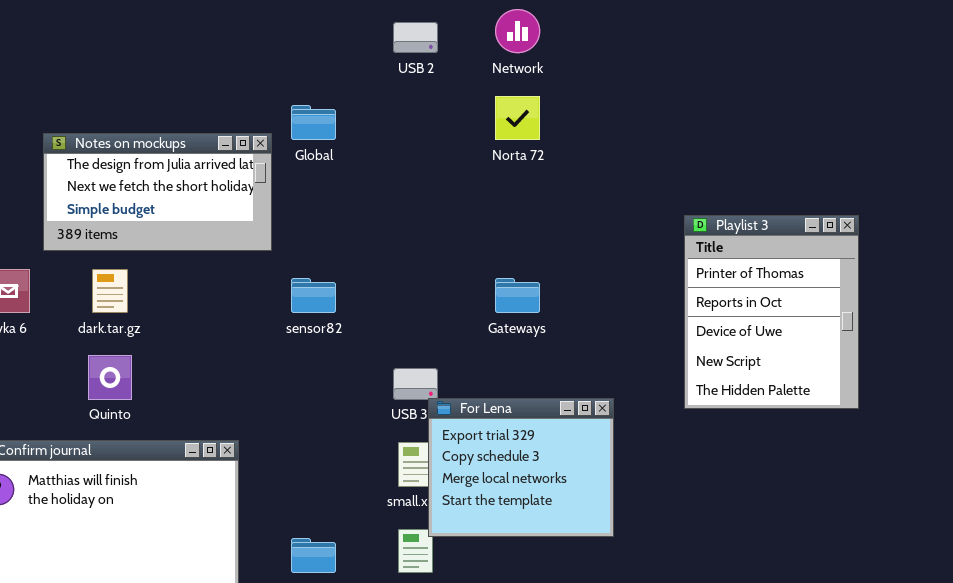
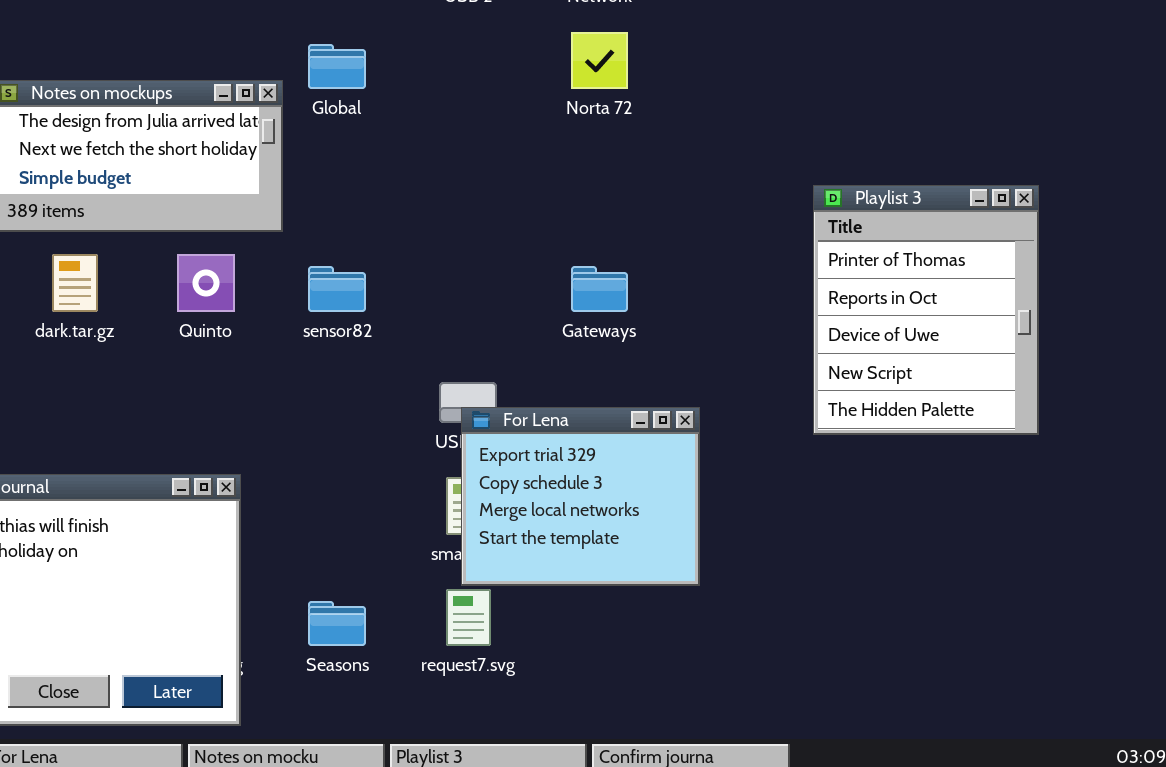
Quinto: [88,355,132,400] -> [177,254,235,312], moved
For Lena: [428,398,614,537] -> [461,407,700,586], moved

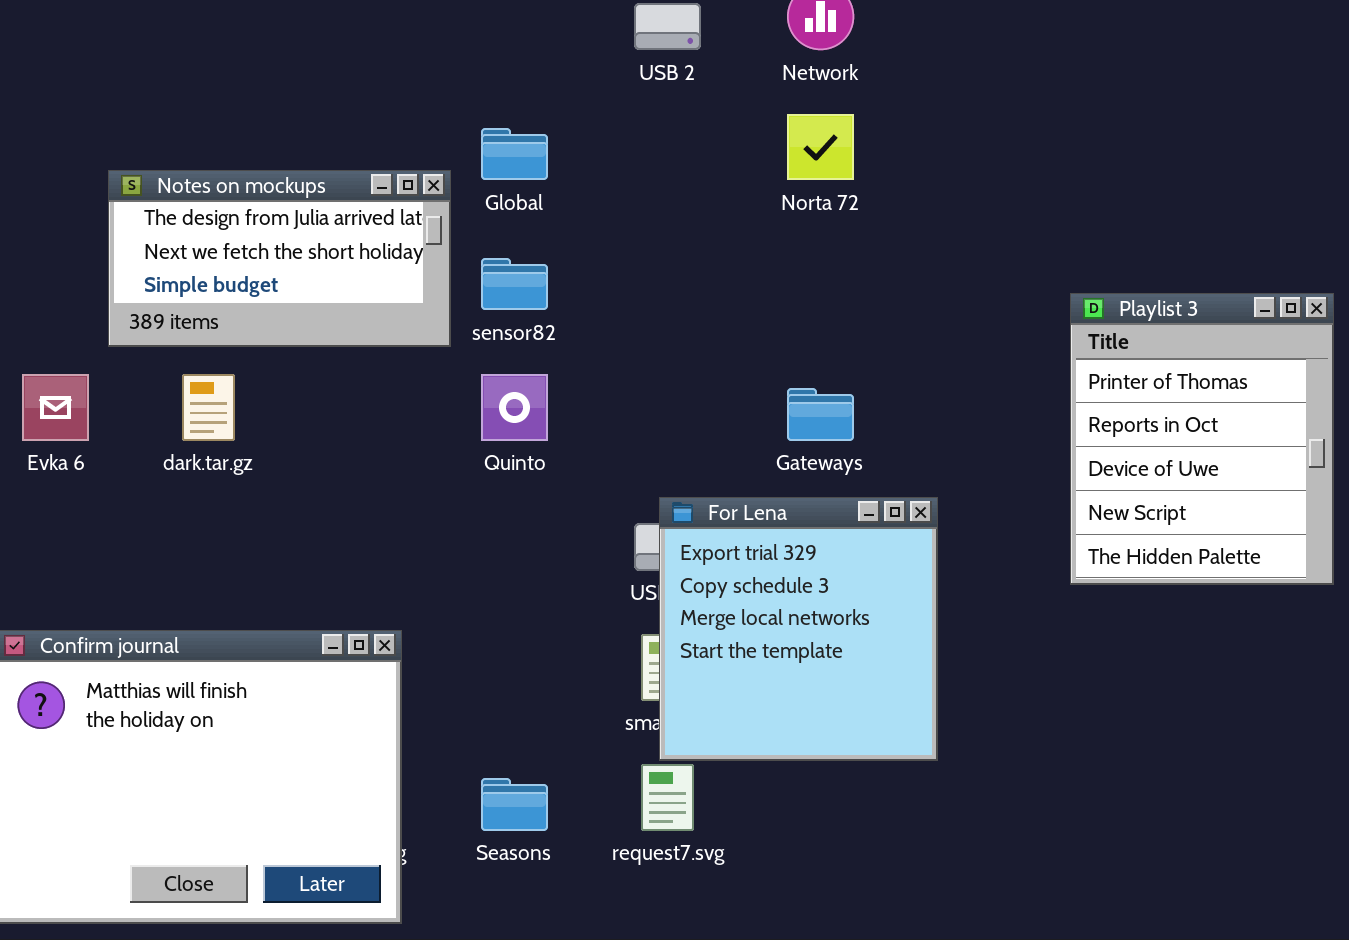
Quinto: [177,254,235,312] -> [481,374,548,441], moved
sensor82: [308,266,366,312] -> [481,258,548,310], moved
For Lena: [461,407,700,586] -> [659,497,938,761], resized

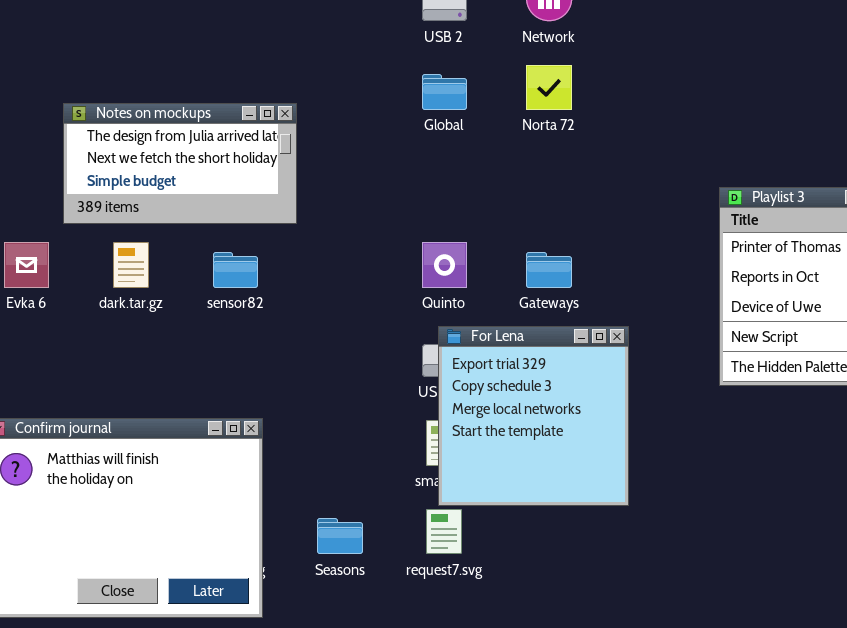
Global: [481,128,548,180] -> [422,74,467,110], moved
sensor82: [481,258,548,310] -> [213,252,258,288], moved
Quinto: [481,374,548,441] -> [422,242,467,288], moved

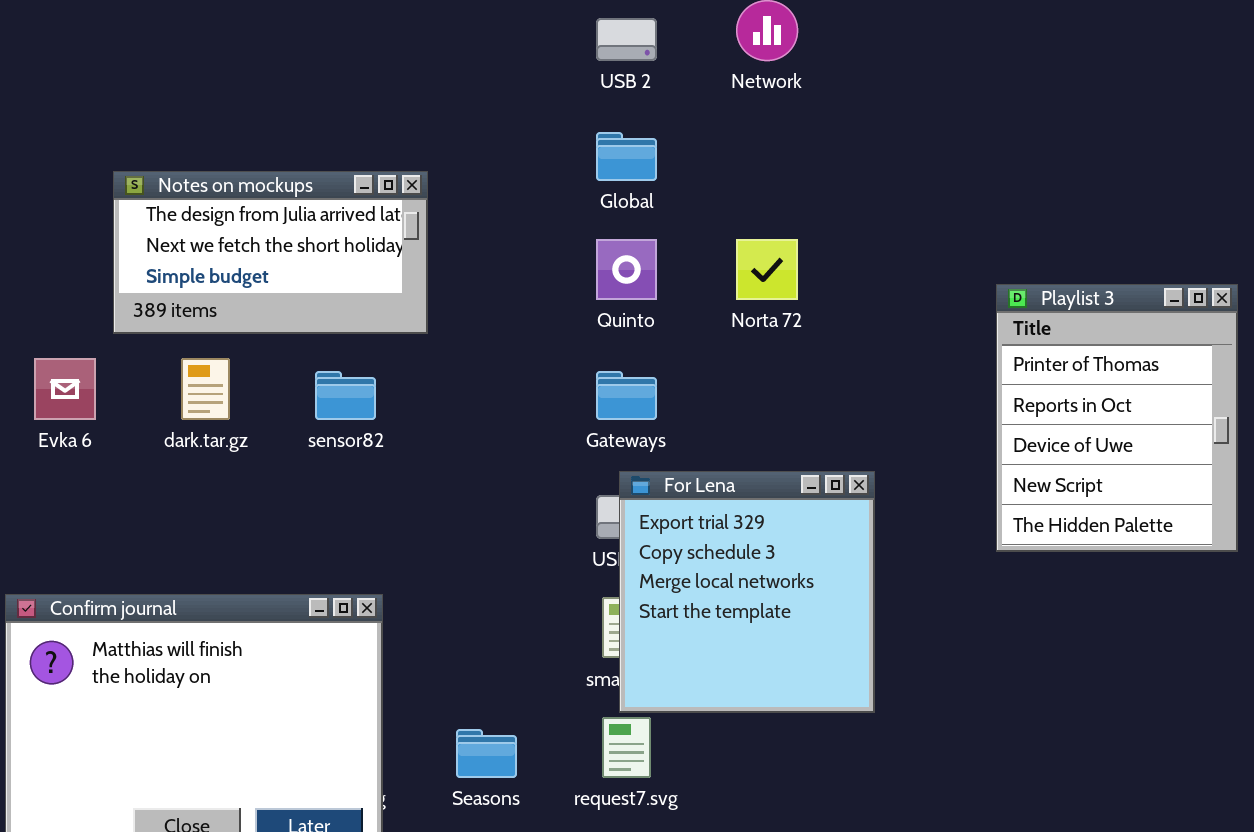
Norta 72: [526,65,572,110] -> [736,239,798,300], moved
Quinto: [422,242,467,288] -> [596,239,657,300], moved
Gateways: [526,252,572,288] -> [596,371,657,420], moved

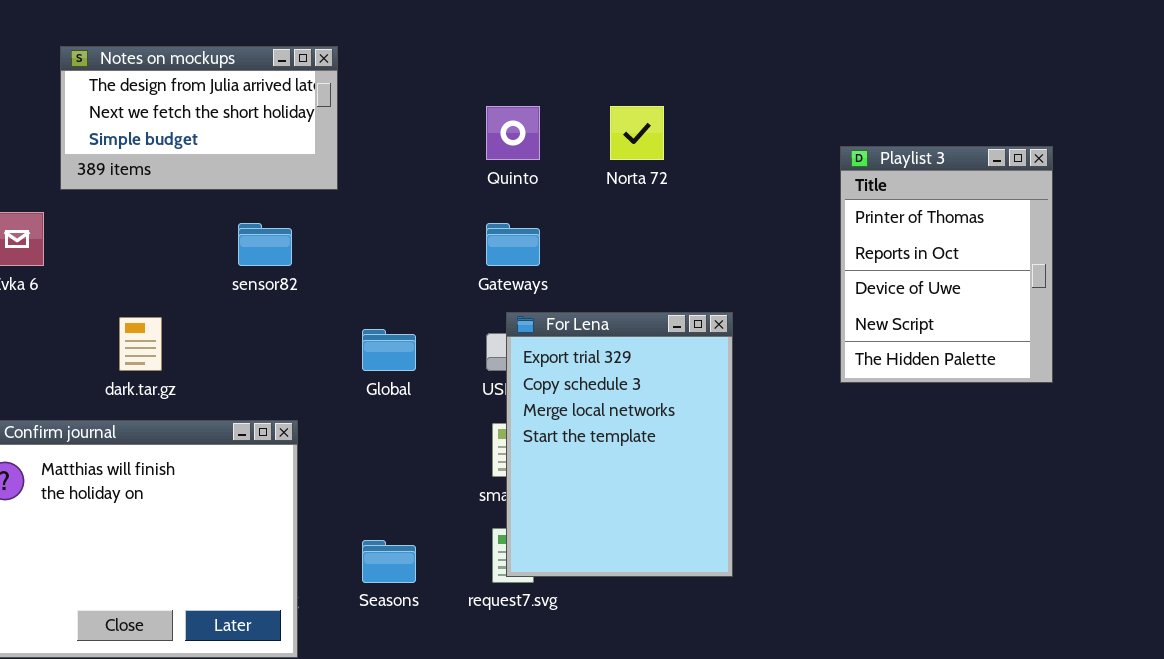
Global: [596,132,657,181] -> [362,329,416,371], moved
dark.tar.gz: [181,358,230,420] -> [119,317,162,371], moved
For Lena: [619,471,875,713] -> [506,312,733,577], resized

